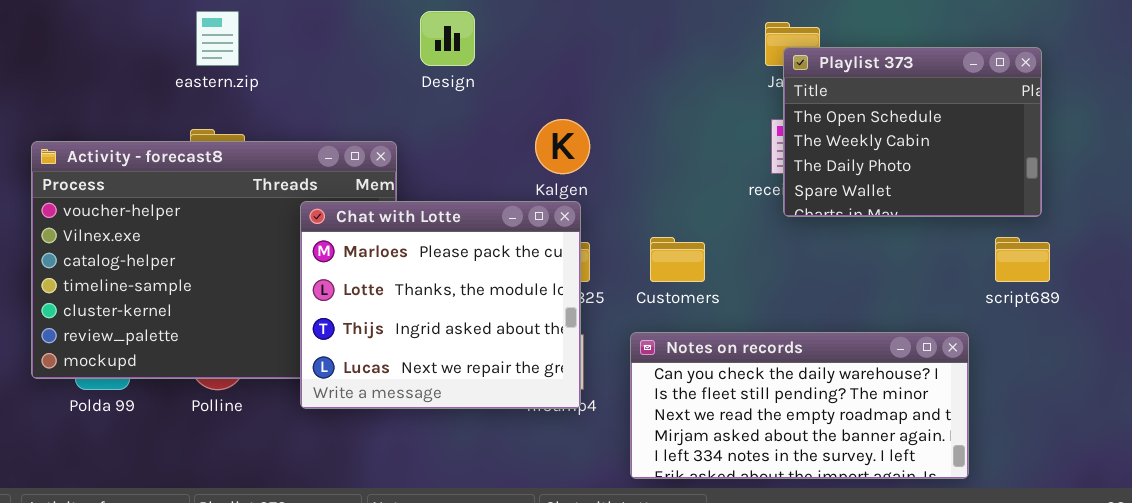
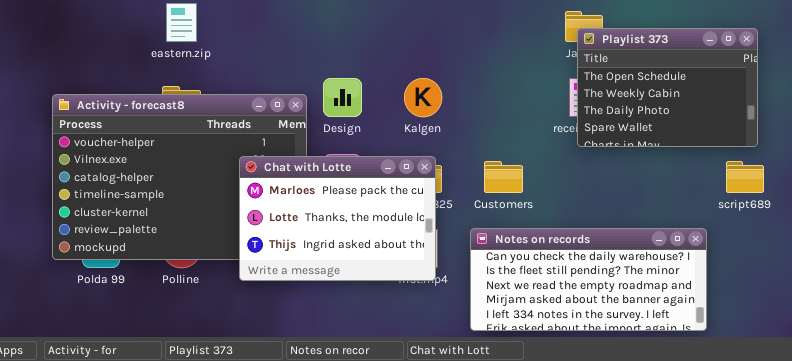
Design: [420,11,475,66] -> [323,78,362,117], moved
Chat with Lotte: [300,201,581,409] -> [239,156,436,281], resized

